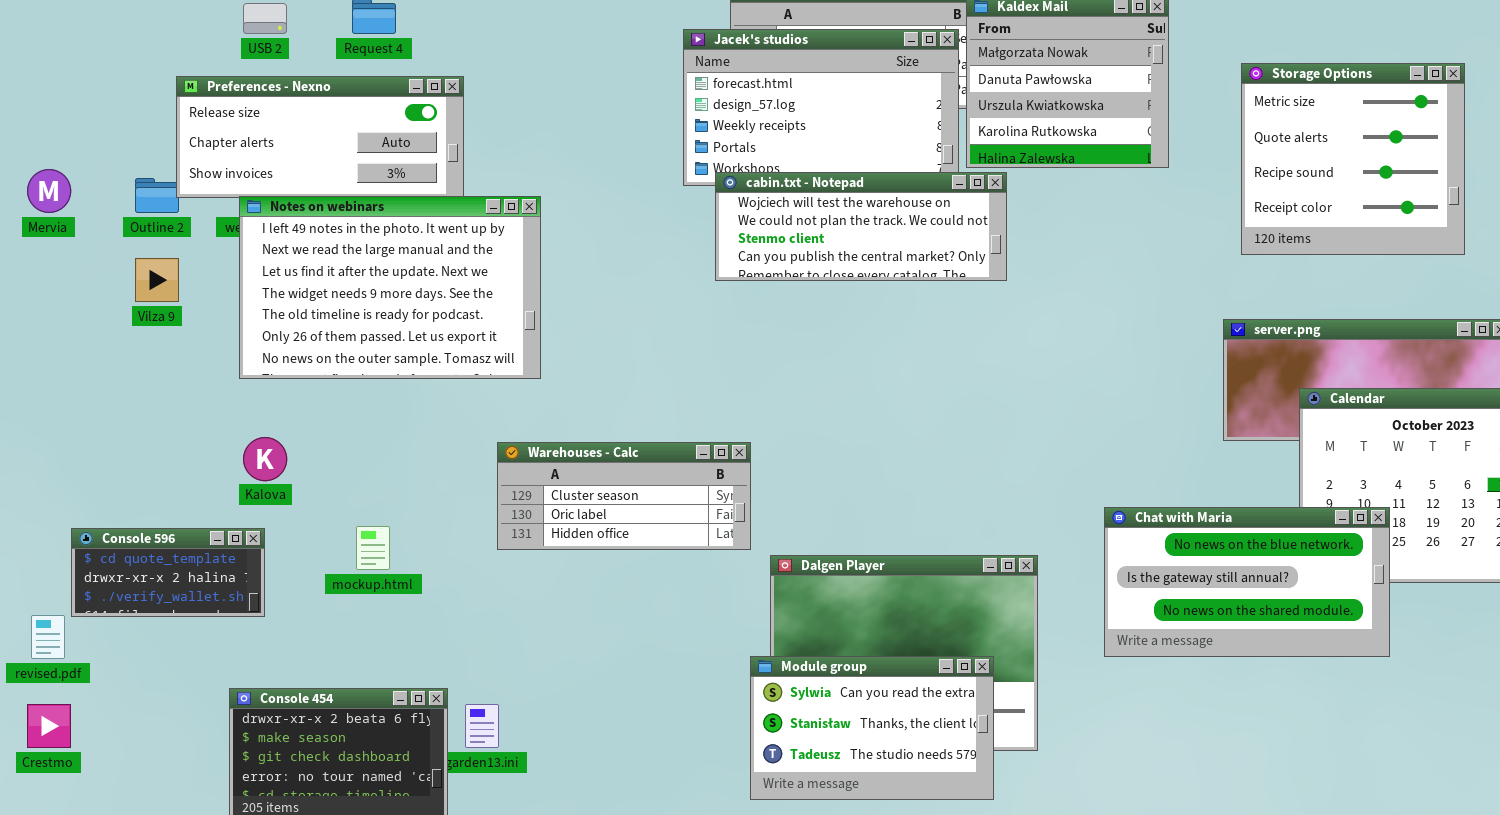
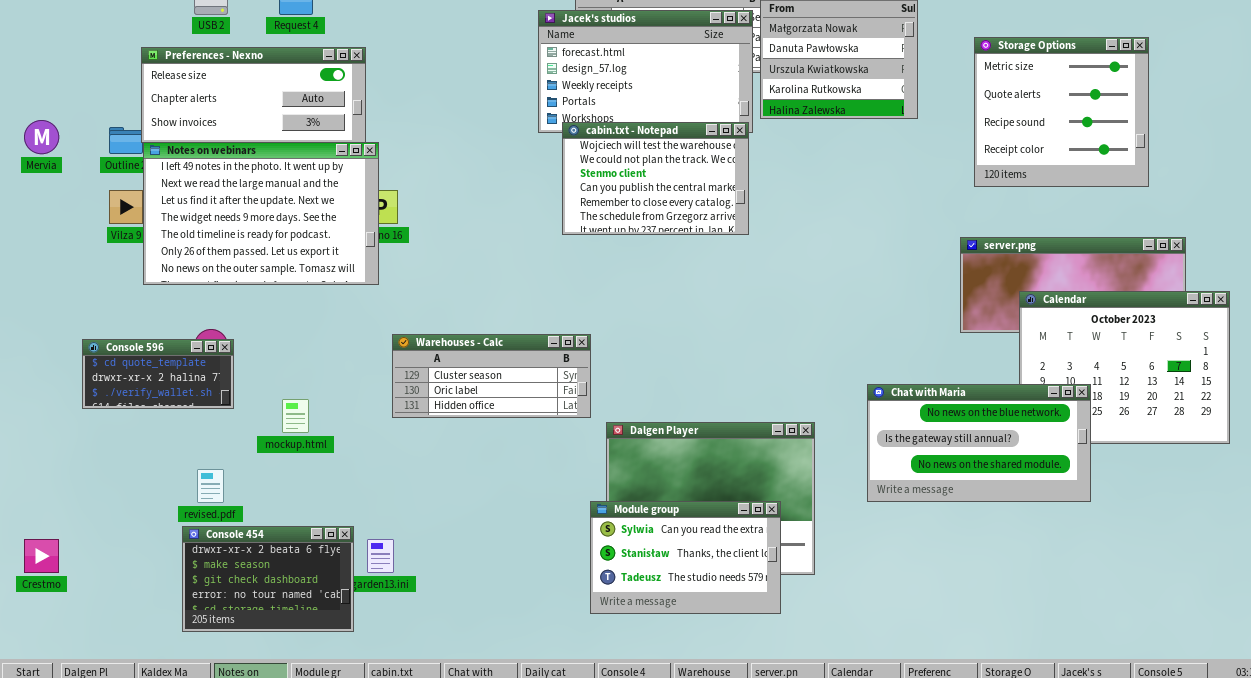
cabin.txt - Notepad: [715,172,1007,281] -> [562,122,749,235], resized
Notes on webinars: [239,196,541,379] -> [143,142,379,285], moved
Console 596: [71,528,265,617] -> [82,339,234,409], moved
revised.pdf: [31,615,65,659] -> [197,469,224,503], moved

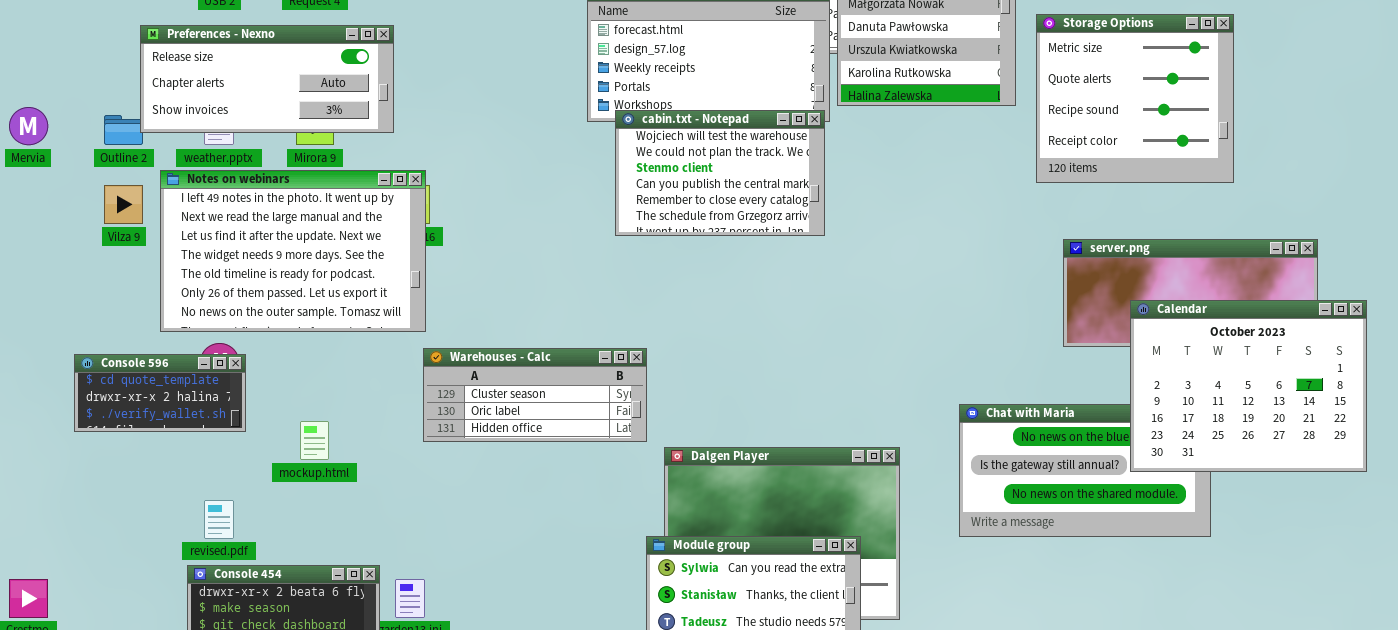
Storage Options: [974,37,1149,187] -> [1036,14,1234,183], moved
Notes on webinars: [143,142,379,285] -> [160,170,426,332], moved
Calendar: [1019,291,1230,444] -> [1130,300,1367,472], raised

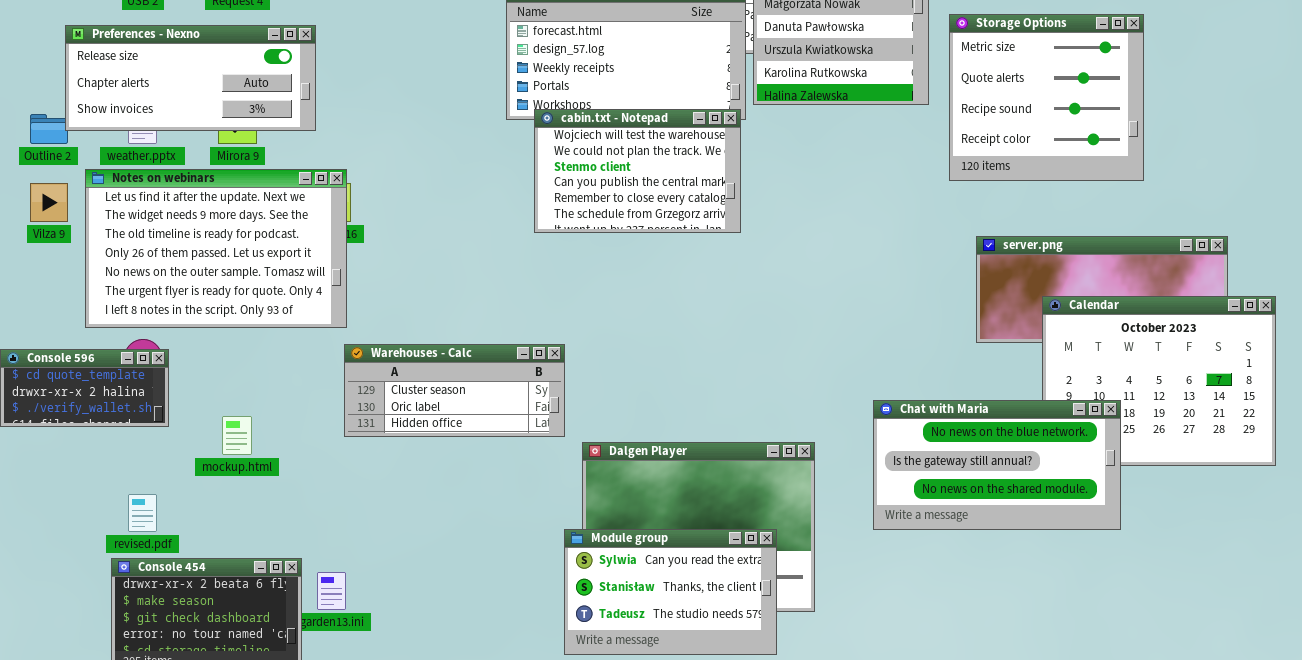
Notes on webinars: [160,170,426,332] -> [85,169,347,328], scrolled down 2 rows
Chat with Maria: [959,404,1211,537] -> [873,400,1121,530], raised

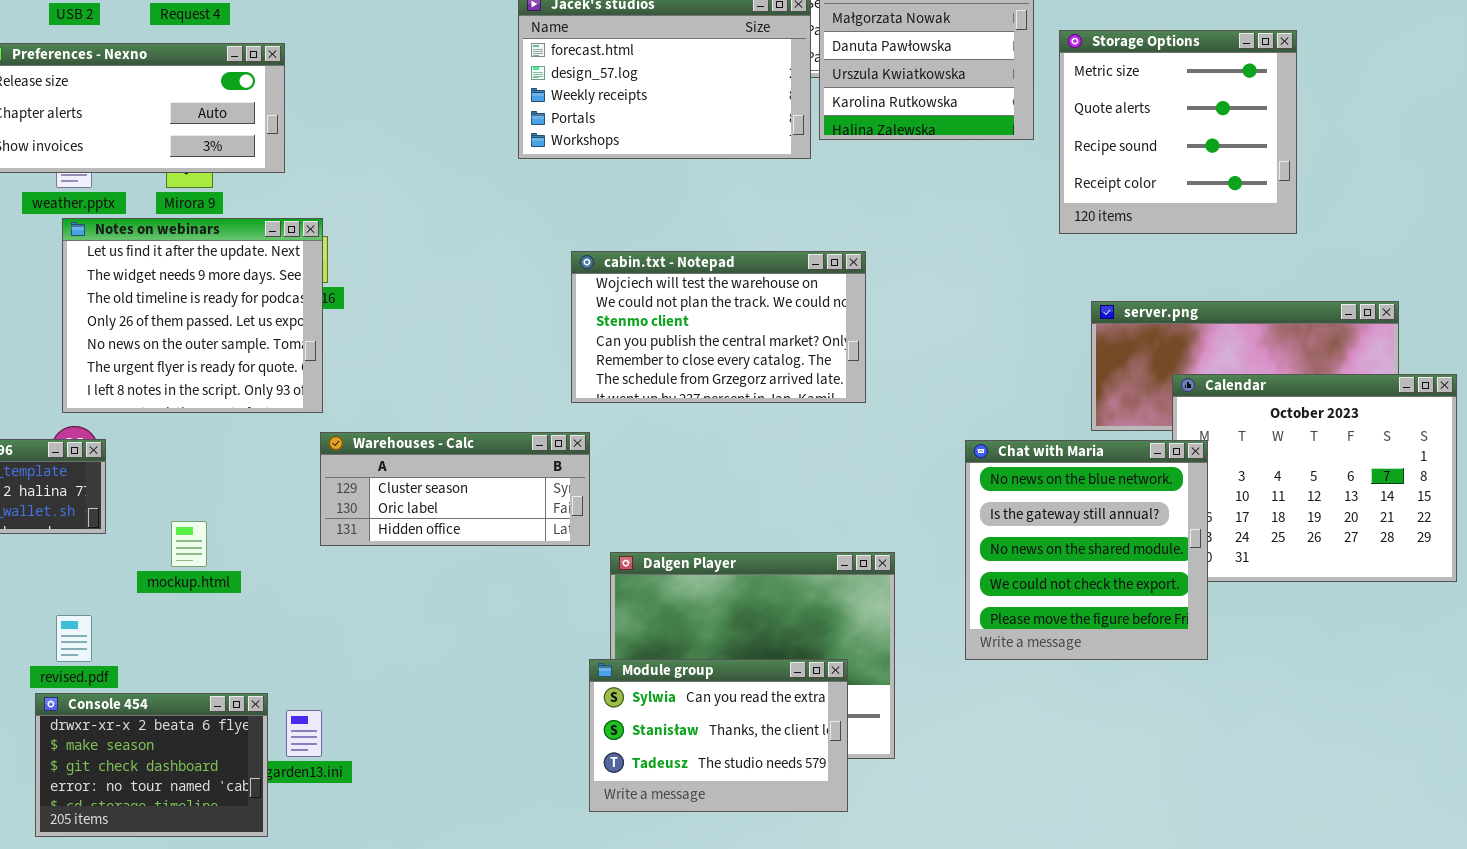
cabin.txt - Notepad: [534,109,741,233] -> [571,251,866,403], moved, resized
Notes on webinars: [85,169,347,328] -> [62,218,323,413], resized
Chat with Maria: [873,400,1121,530] -> [965,440,1208,660], resized

